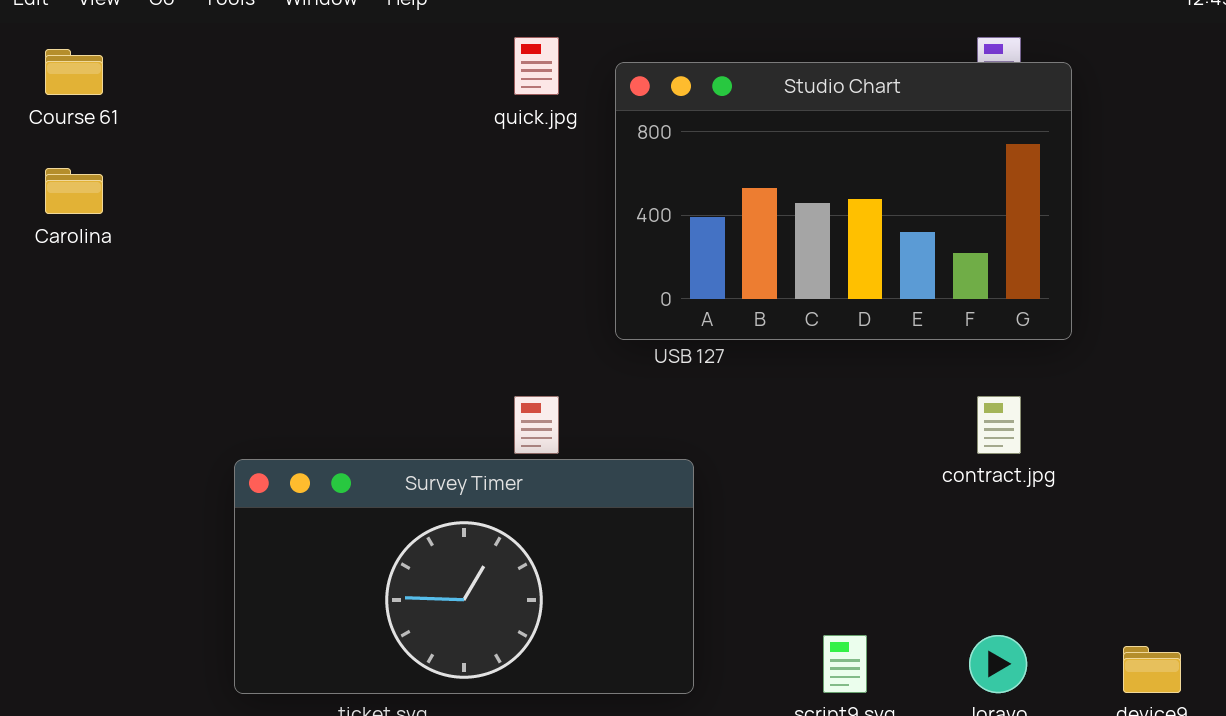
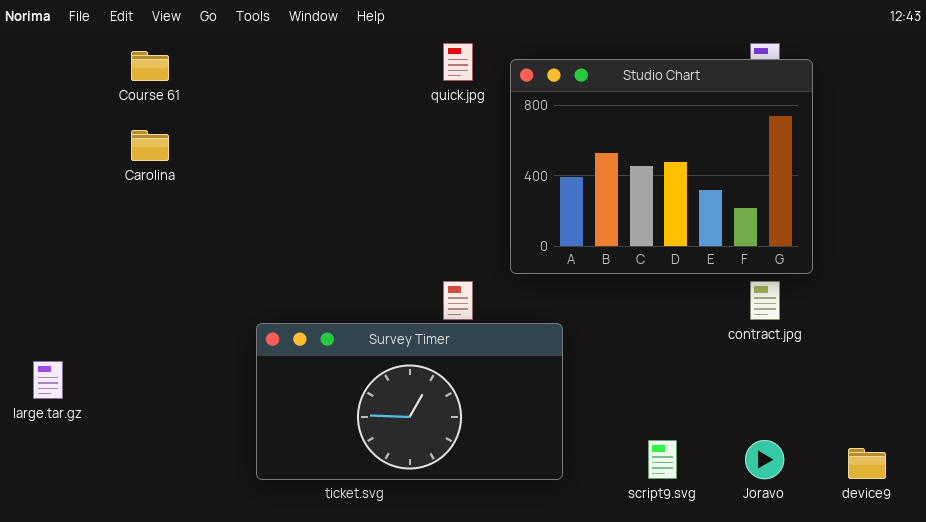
Studio Chart: [615,62,1072,340] -> [510,59,813,274], resized

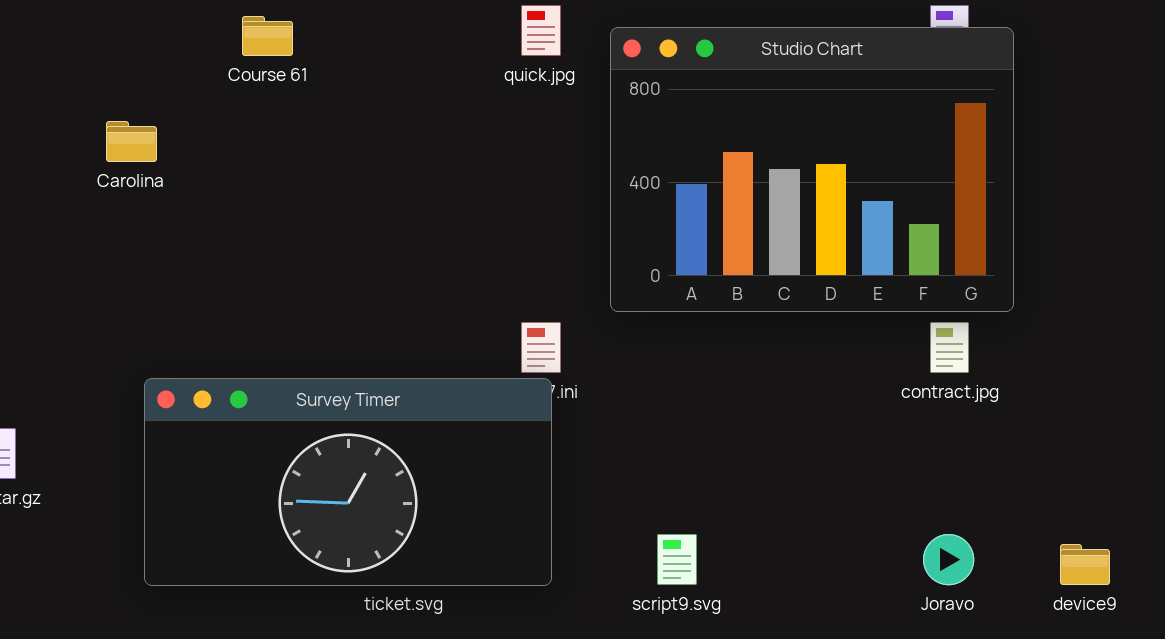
Course 61: [131,51,169,81] -> [242,16,293,56], moved
Survey Timer: [256,323,563,480] -> [144,378,552,586], moved
script9.svg: [648,440,677,479] -> [657,534,697,585], moved

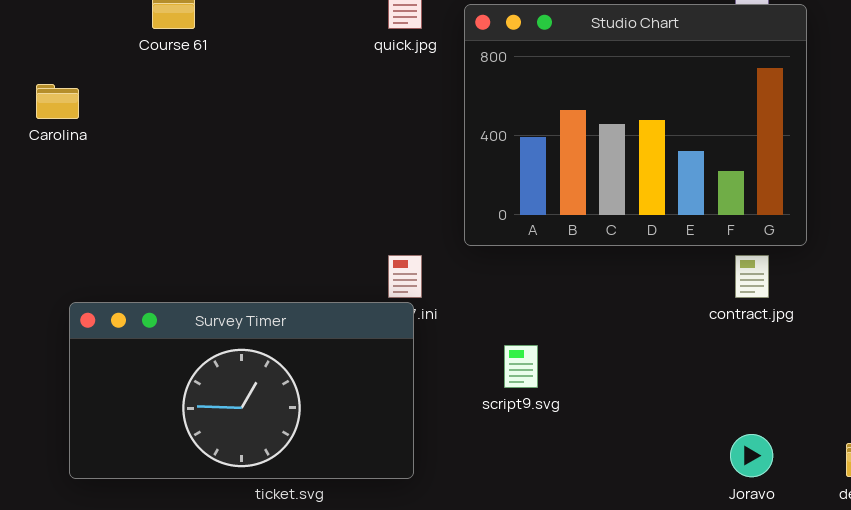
script9.svg: [657,534,697,585] -> [504,345,538,388], moved

